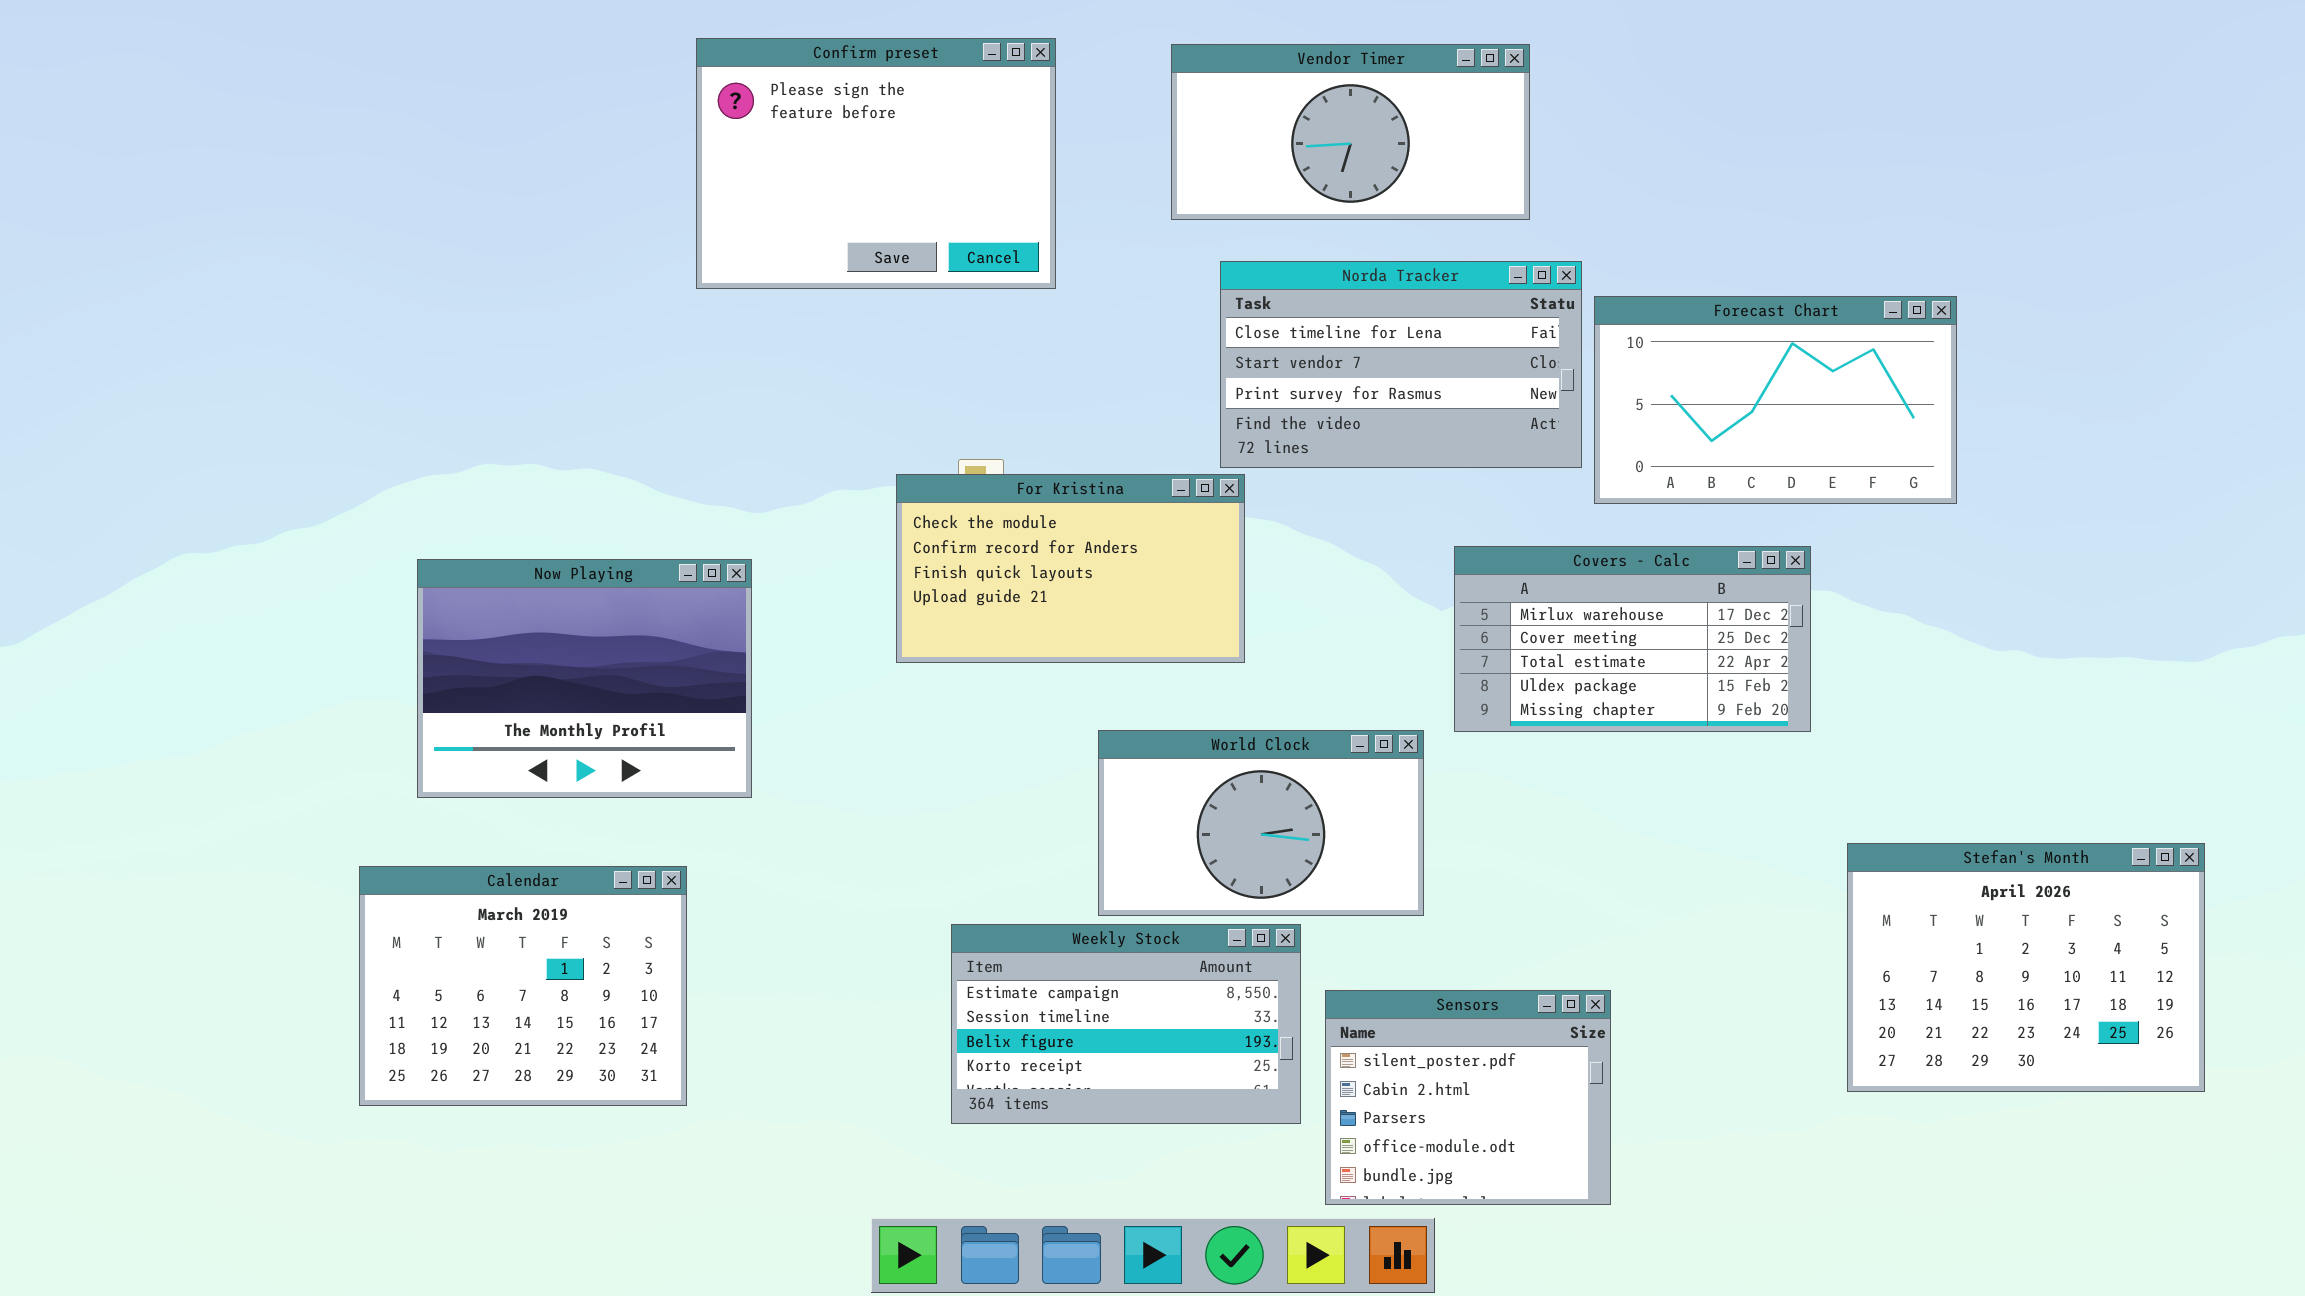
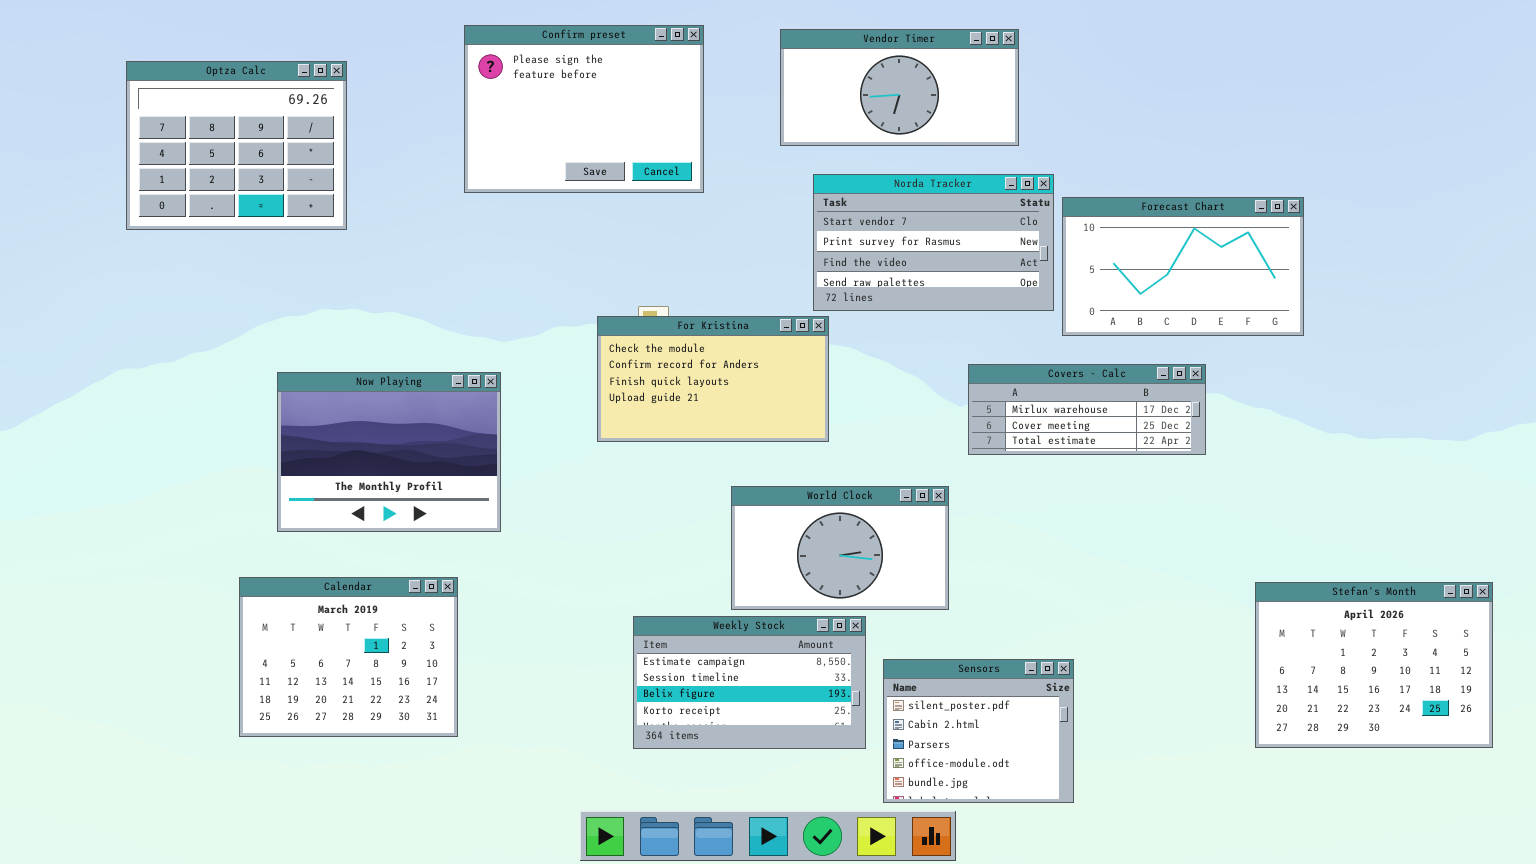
Optza Calc: none -> [126,61,347,230], opened
Norda Tracker: [1220,261,1582,468] -> [813,174,1054,311], scrolled down 1 row
Covers - Calc: [1454,546,1811,732] -> [968,364,1206,455], resized
Stefan's Month: [1847,843,2205,1092] -> [1255,582,1493,748], moved

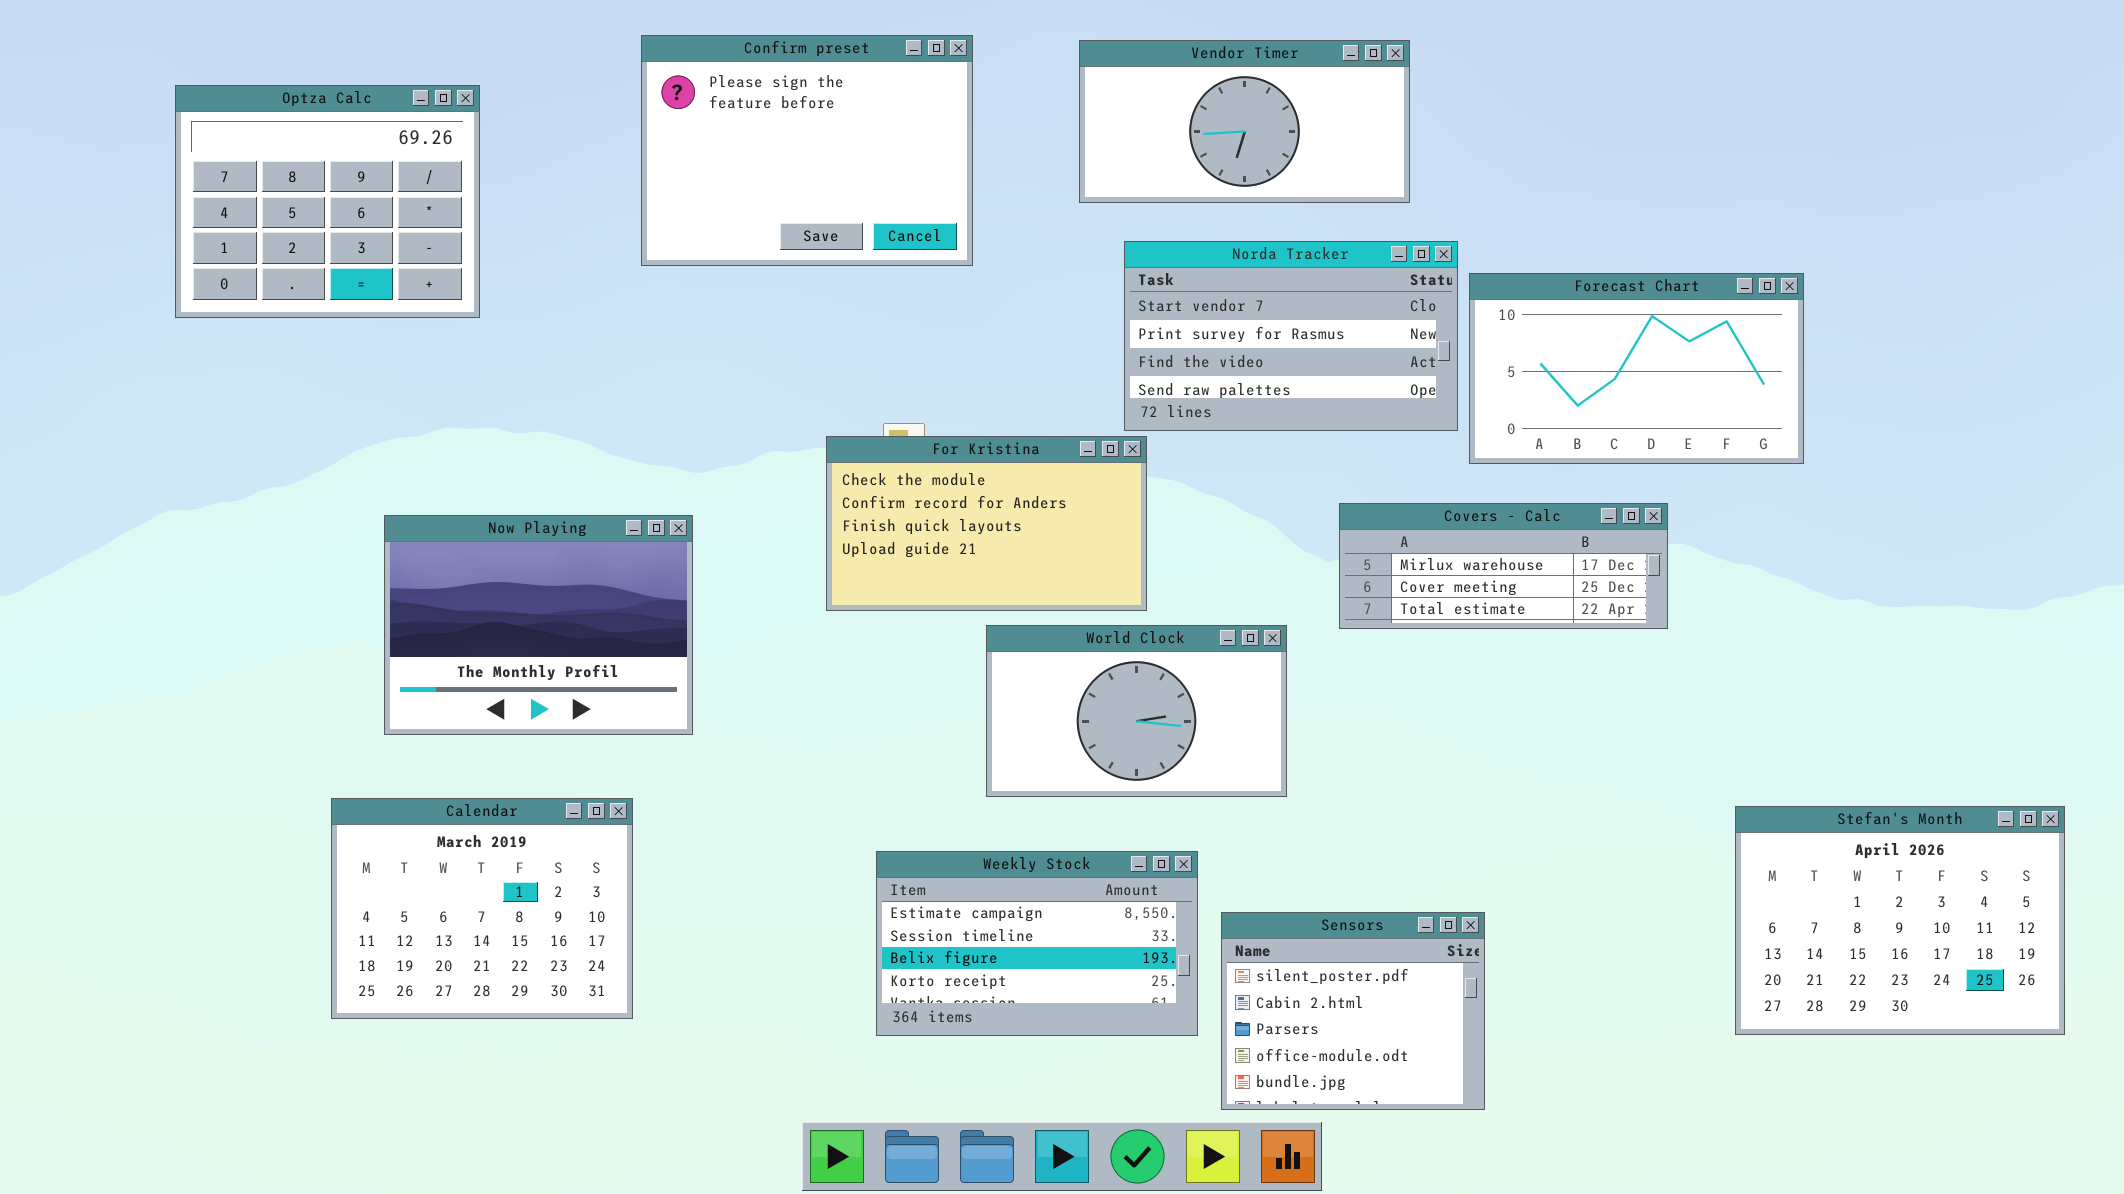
World Clock: [731,486,949,610] -> [986,625,1287,797], moved

